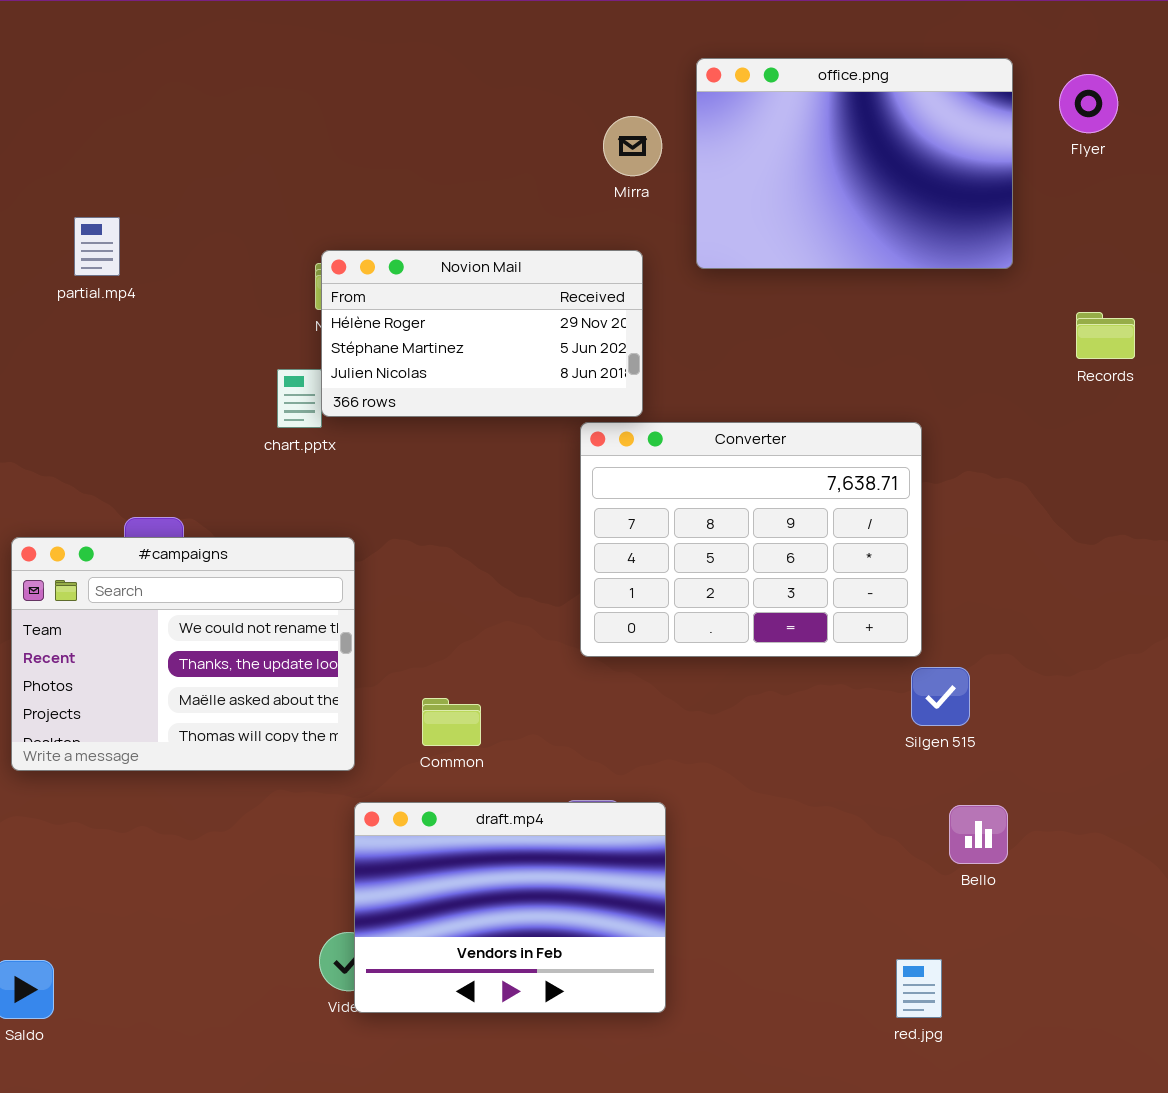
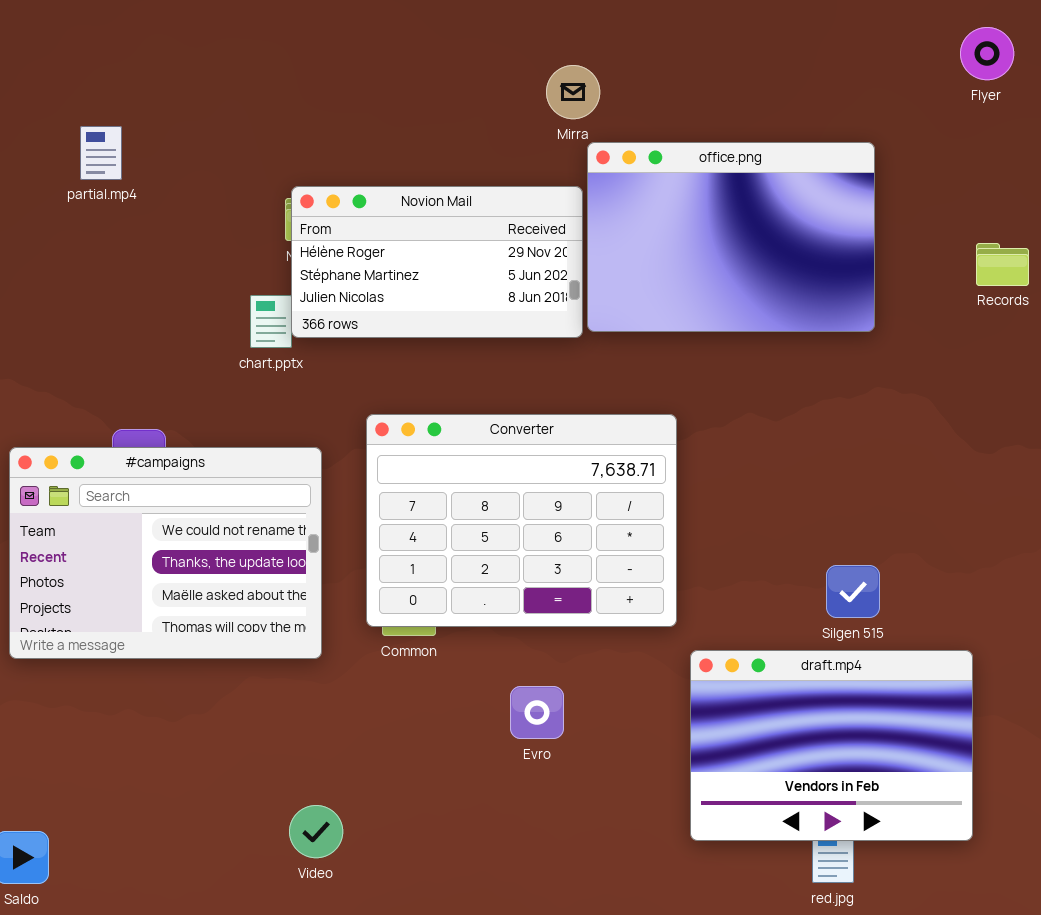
office.png: [696,58,1013,269] -> [587,142,875,332], moved
partial.mp4: [74,217,120,276] -> [80,126,122,180], moved
Converter: [580,422,922,657] -> [366,414,677,627], moved
draft.mp4: [354,802,666,1013] -> [690,650,973,841], moved

